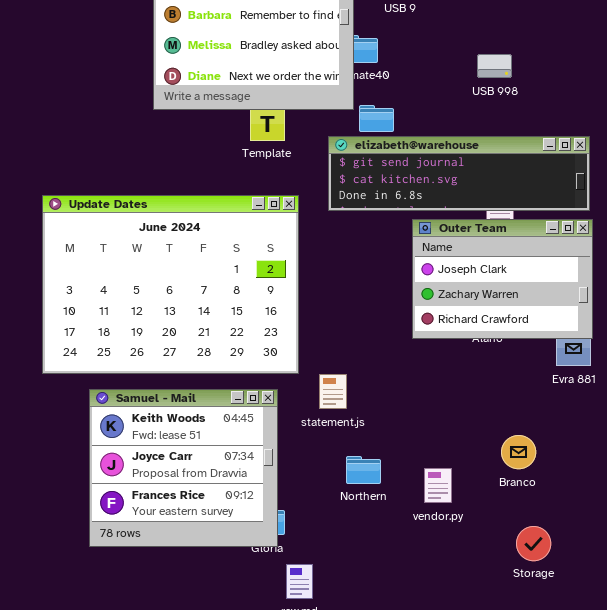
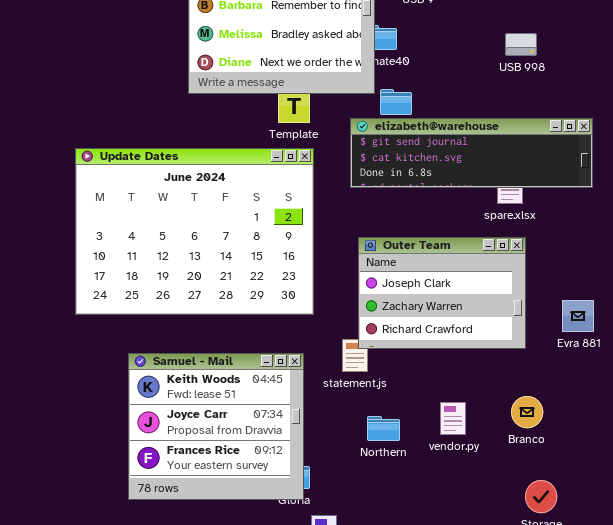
USB 998: [477,54,512,78] -> [505,33,537,56], moved
Update Dates: [42,195,299,374] -> [75,148,314,315], moved
Outer Team: [412,219,593,339] -> [358,237,526,349], moved
vendor.py: [424,468,452,503] -> [440,402,466,435], moved

